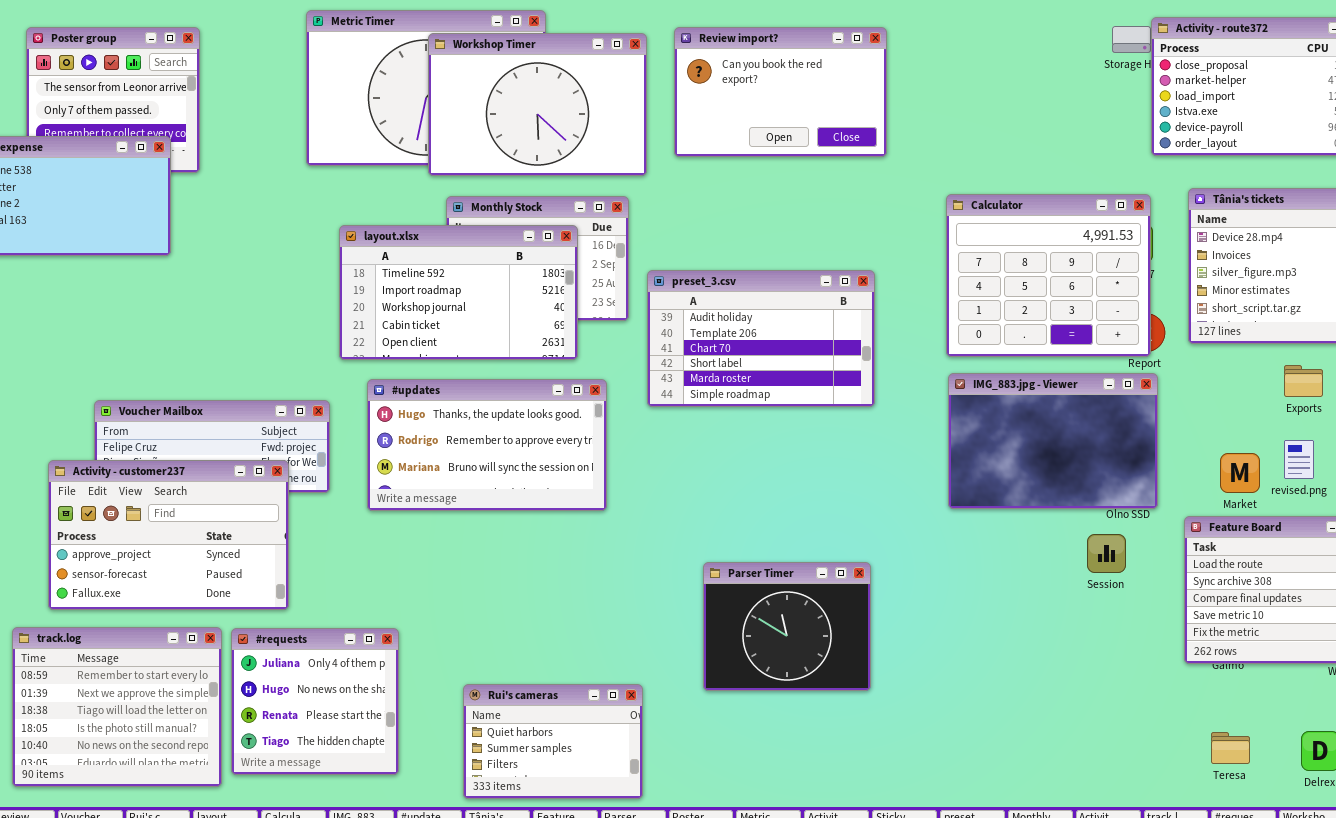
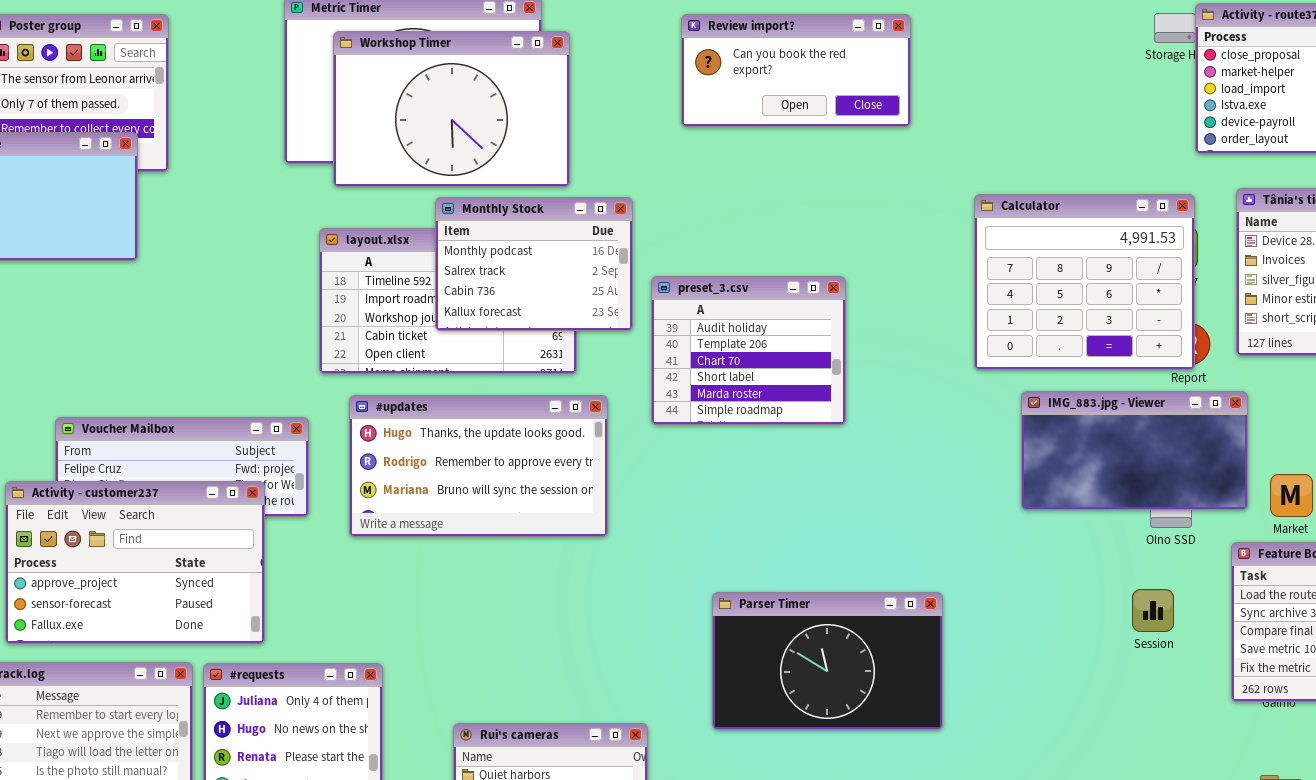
Review import?: [674,27,887,157] -> [681,14,911,127], resized
Workshop Timer: [428,33,647,176] -> [333,31,570,187], moved
Monthly Stock: [446,196,629,321] -> [435,197,633,331], raised
preset_3.csv: [647,270,875,407] -> [651,276,846,425], resized
IMG_883.jpg - Viewer: [948,373,1158,509] -> [1021,391,1248,510], moved, resized
Session: [1087,534,1126,573] -> [1132,589,1174,632], moved
Parser Timer: [703,562,871,691] -> [712,592,943,730], resized

